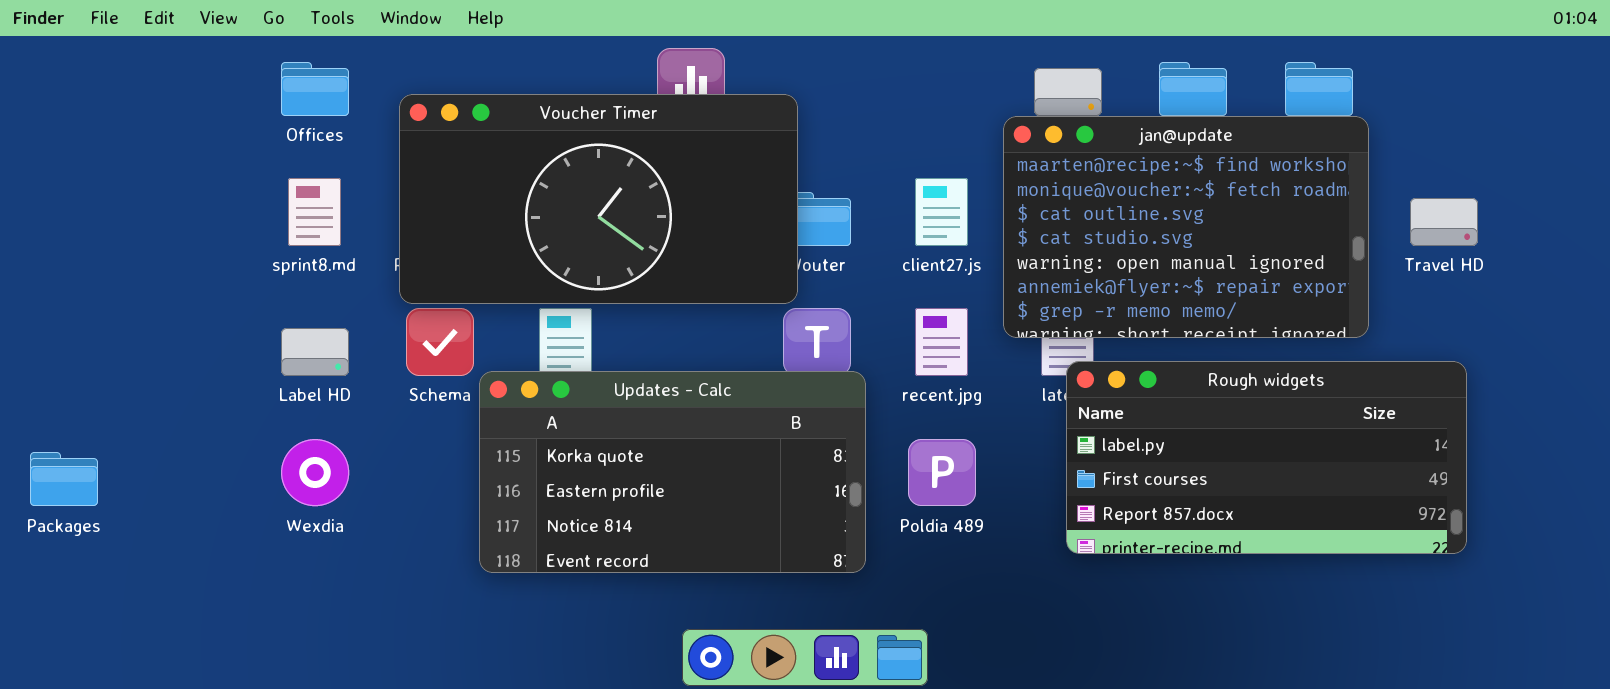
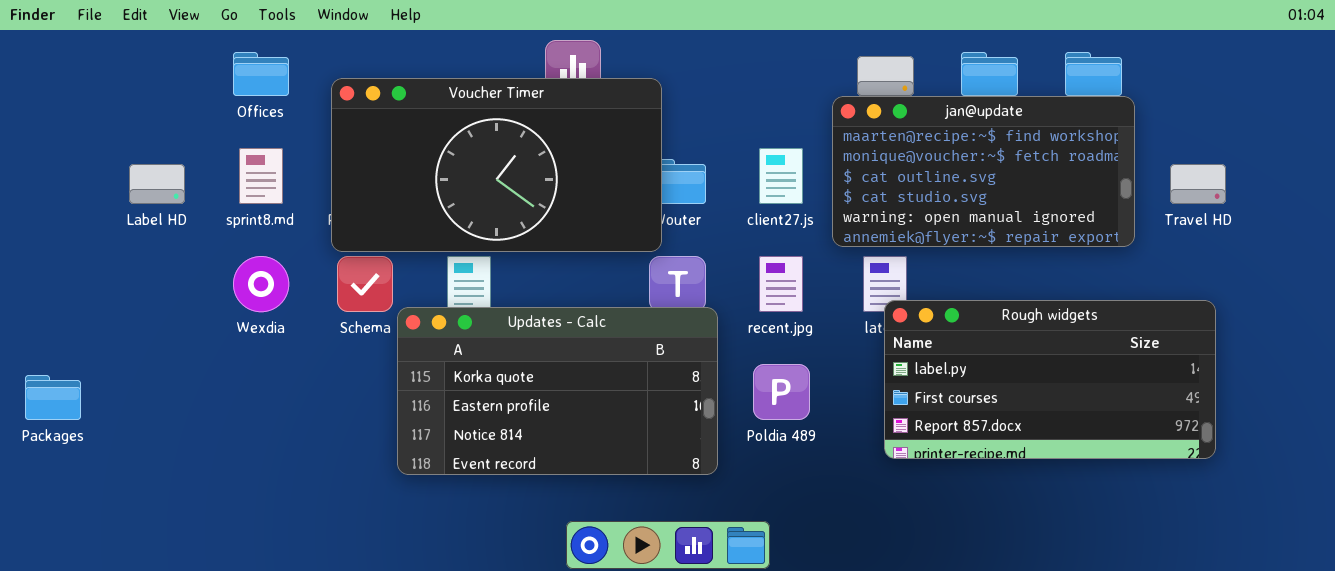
jan@update: [1003,116,1369,338] -> [832,96,1135,247], resized
Label HD: [281,328,349,376] -> [129,164,185,204], moved
Wexdia: [281,439,349,506] -> [233,256,289,312], moved

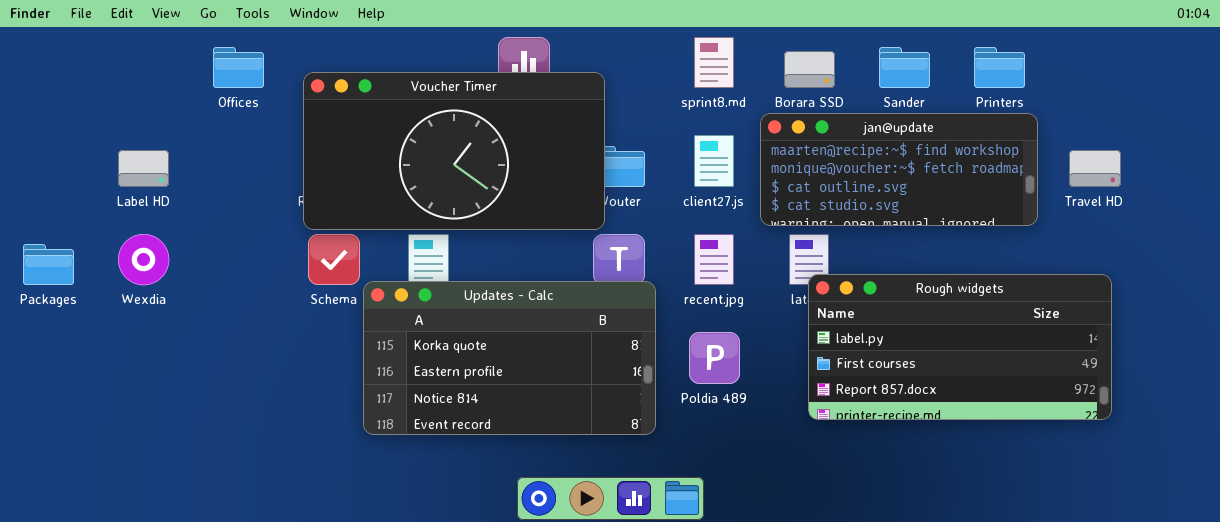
jan@update: [832,96,1135,247] -> [760,113,1038,226], resized
sprint8.md: [239,148,283,204] -> [694,37,734,88], moved
Wexdia: [233,256,289,312] -> [118,234,169,285], moved
Packages: [25,375,81,420] -> [23,244,74,285], moved

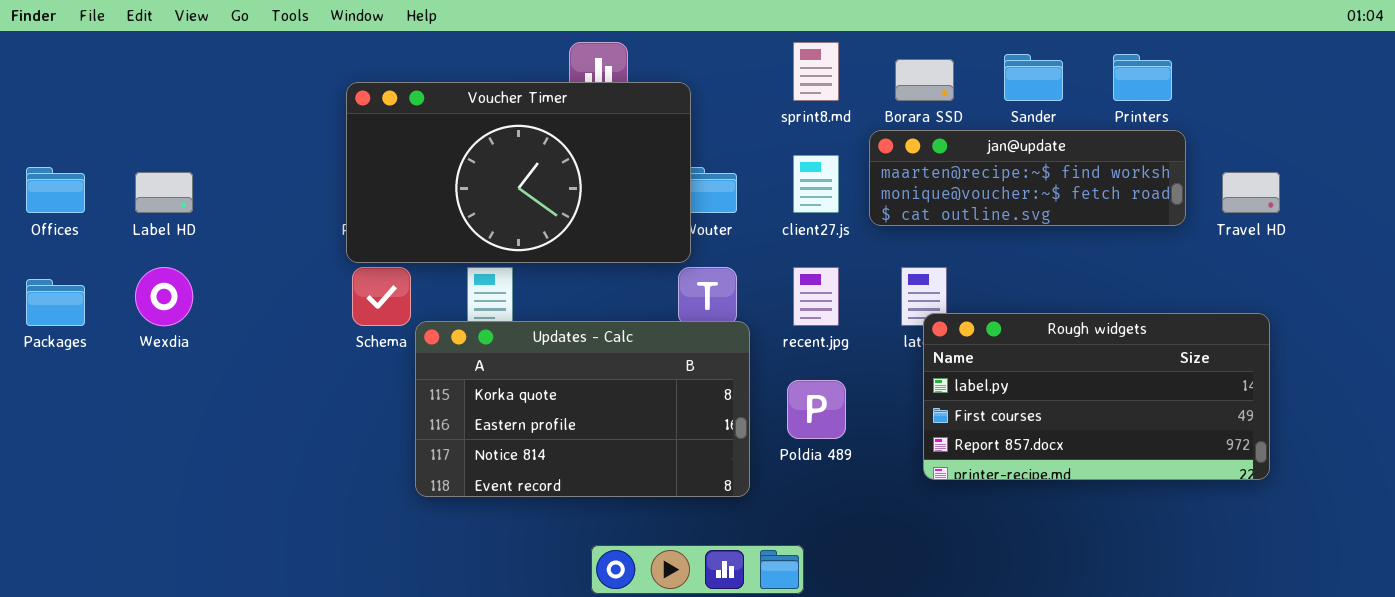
Offices: [213,47,264,88] -> [26,167,85,213], moved
jan@update: [760,113,1038,226] -> [869,130,1186,226], resized

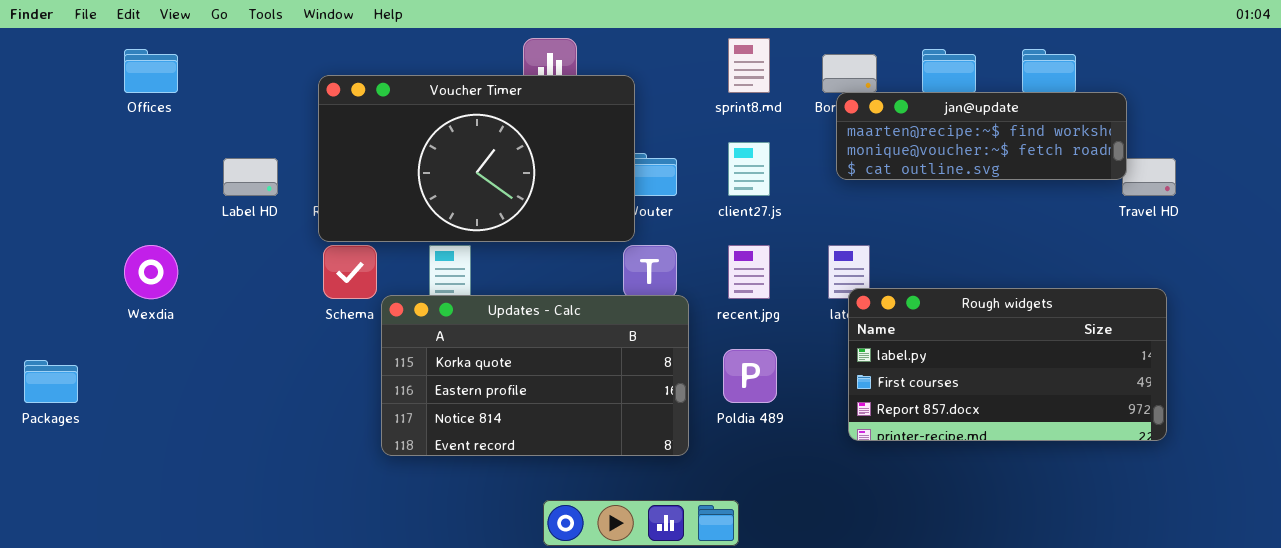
jan@update: [869,130,1186,226] -> [836,92,1127,180], moved
Offices: [26,167,85,213] -> [124,49,178,93], moved
Label HD: [135,172,193,213] -> [223,158,278,196], moved
Packages: [26,279,85,326] -> [24,360,78,403], moved

